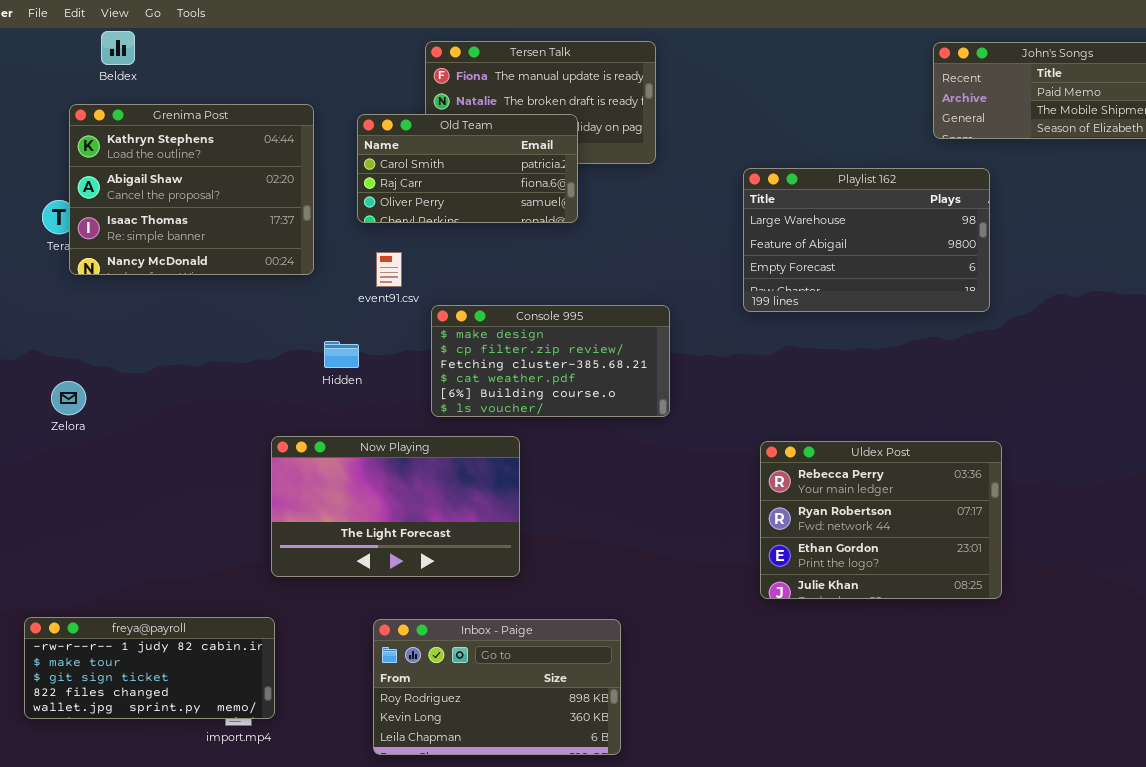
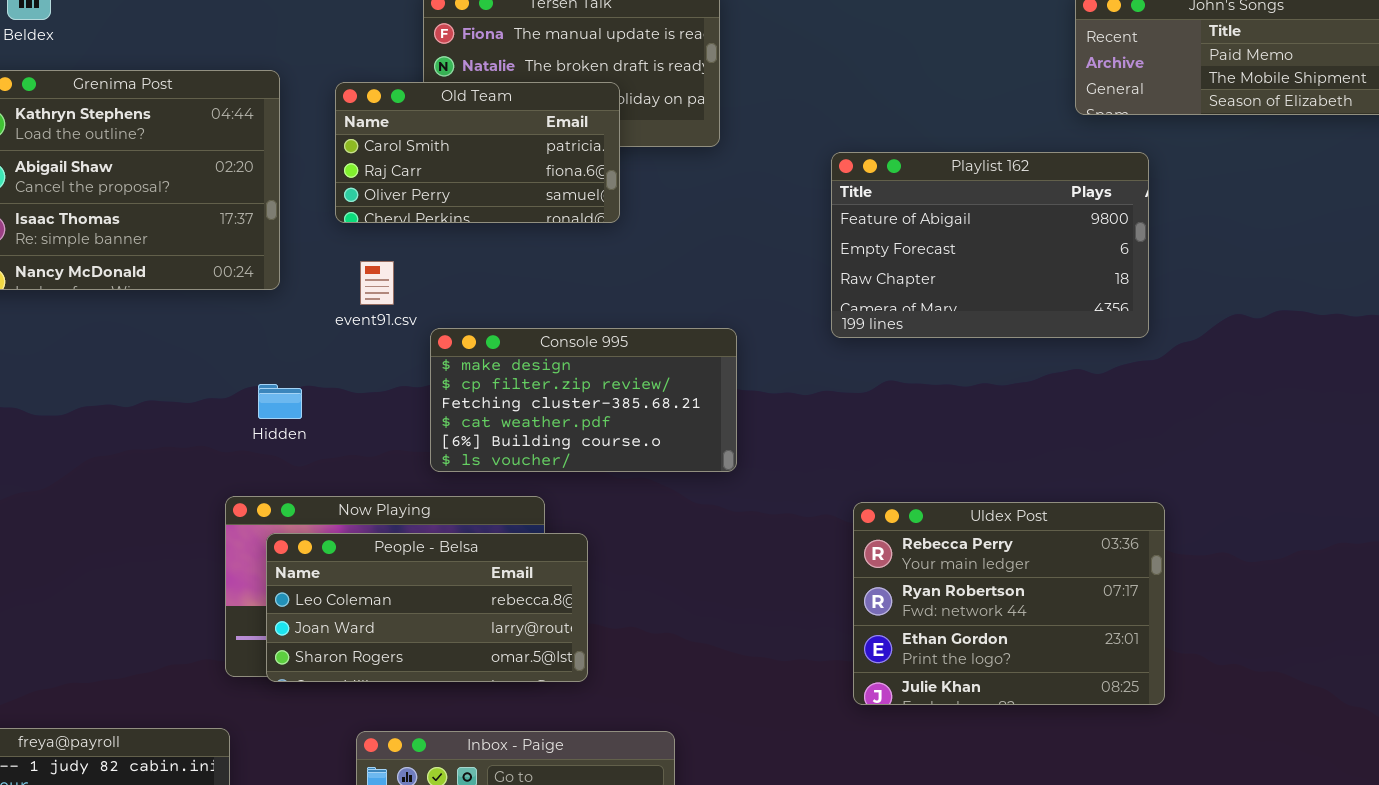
Playlist 162: [743,168,990,312] -> [831,152,1149,338], scrolled down 1 row
Hidden: [324,341,359,368] -> [258,384,302,419], moved
People - Belsa: none -> [266,533,588,682], opened

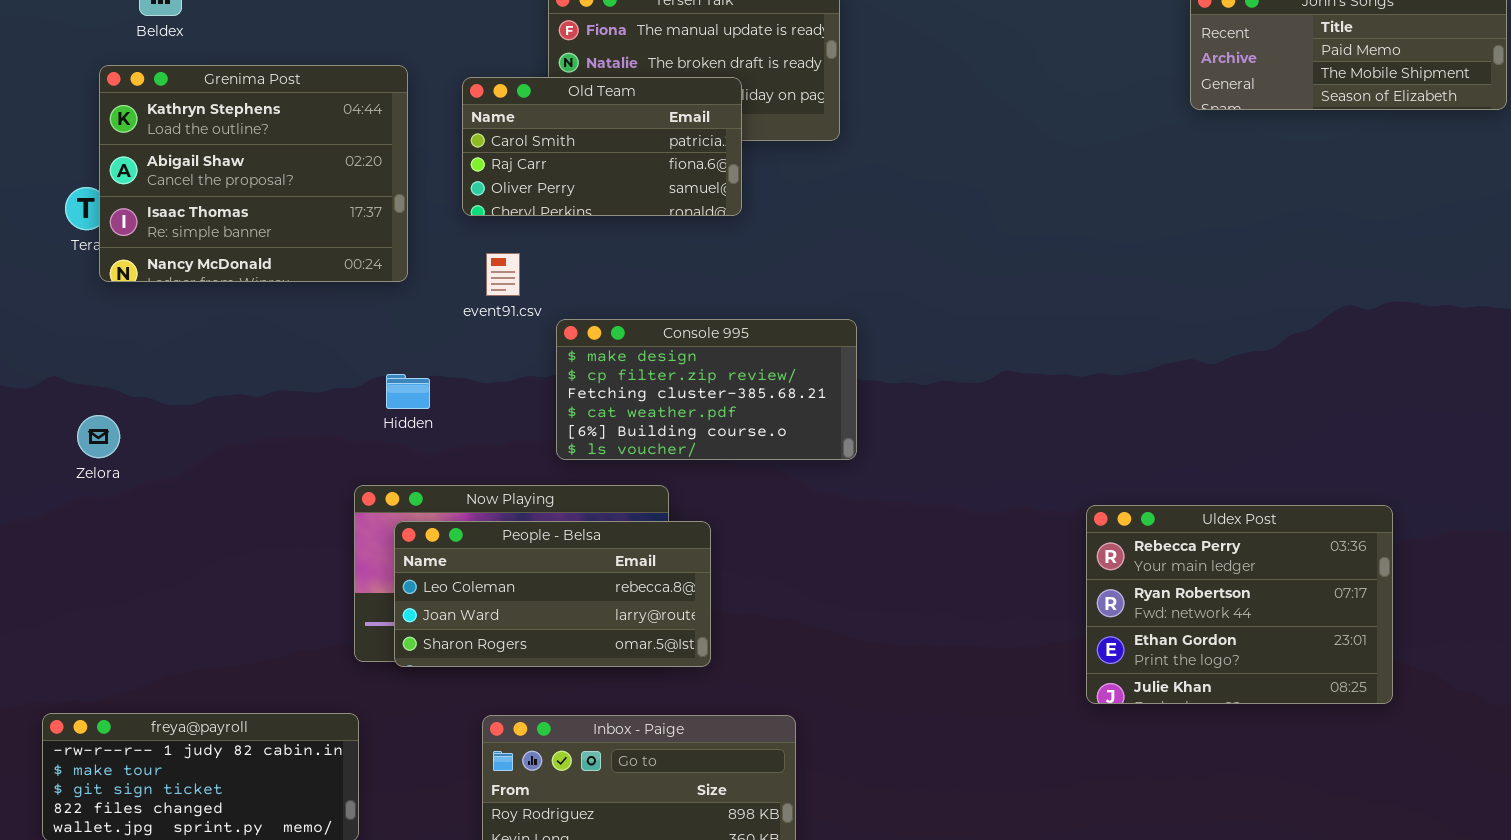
Playlist 162: [831,152,1149,338] -> none, closed
Uldex Post: [853,502,1165,705] -> [1086,505,1393,704], moved

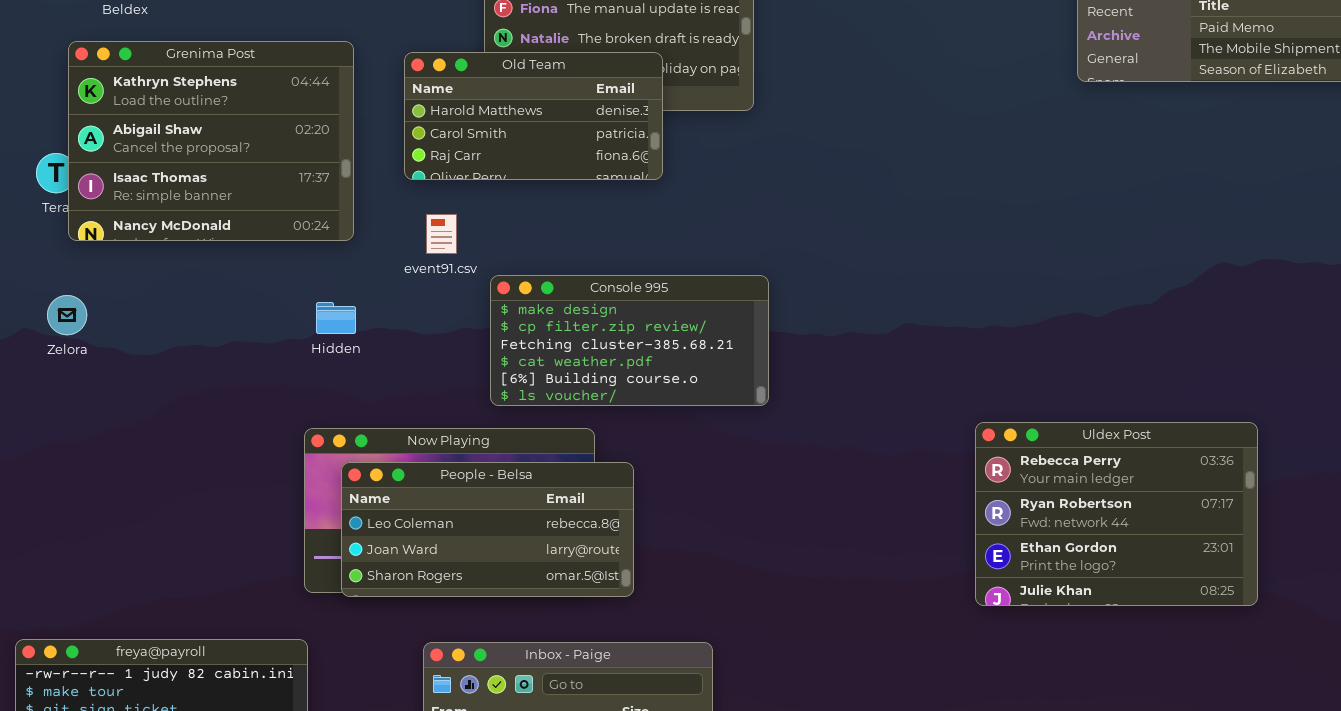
Old Team: [462,77,742,216] -> [404,52,663,180], scrolled up 1 row
Hidden: [386,374,430,409] -> [316,302,356,334], moved
Zelora: [77,415,120,458] -> [47,295,87,335], moved
Uldex Post: [1086,505,1393,704] -> [975,422,1258,606], moved

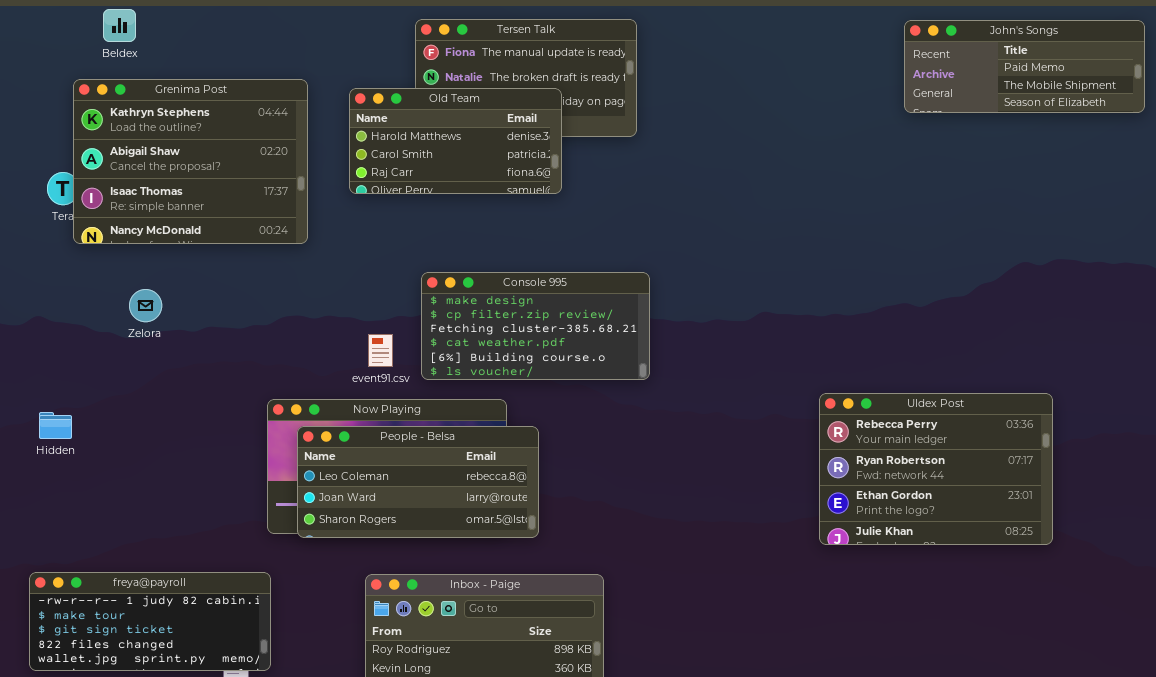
event91.csv: [426,214,457,254] -> [368,334,393,367], moved
Zelora: [47,295,87,335] -> [129,289,162,322], moved
Hidden: [316,302,356,334] -> [39,412,72,439], moved

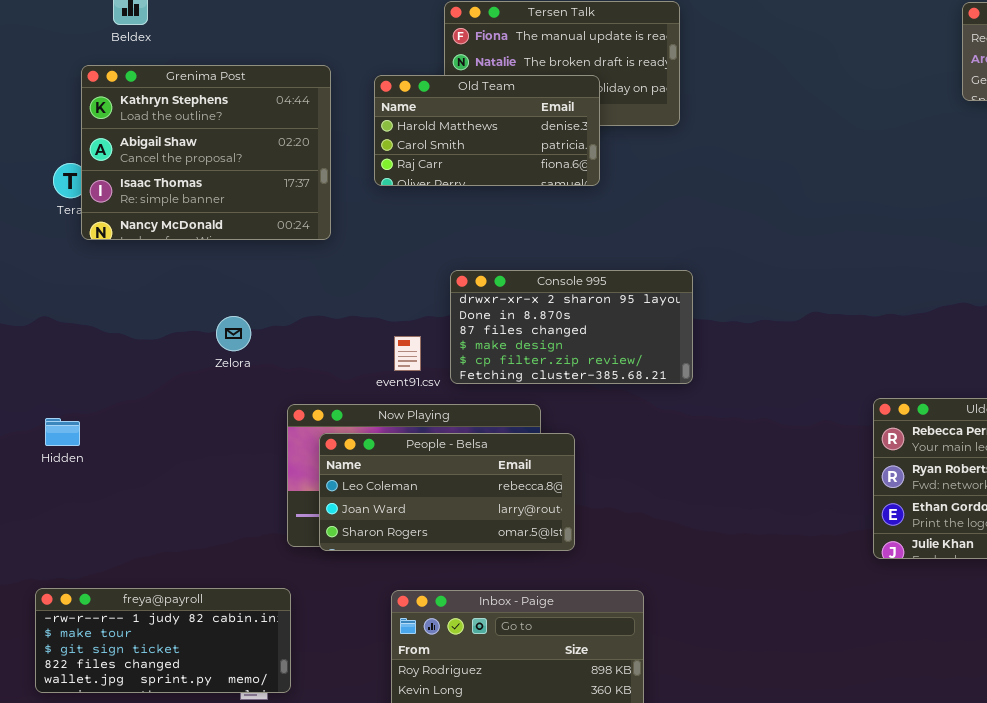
Console 995: [421,272,650,380] -> [450,270,693,384], scrolled up 3 rows
Zelora: [129,289,162,322] -> [216,316,251,351], moved

